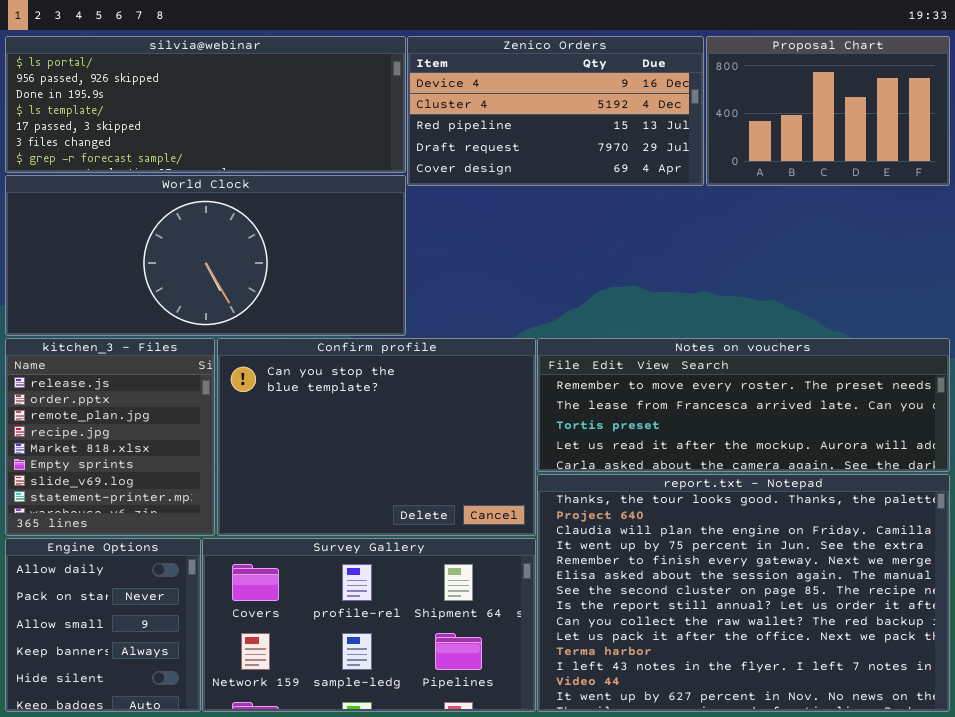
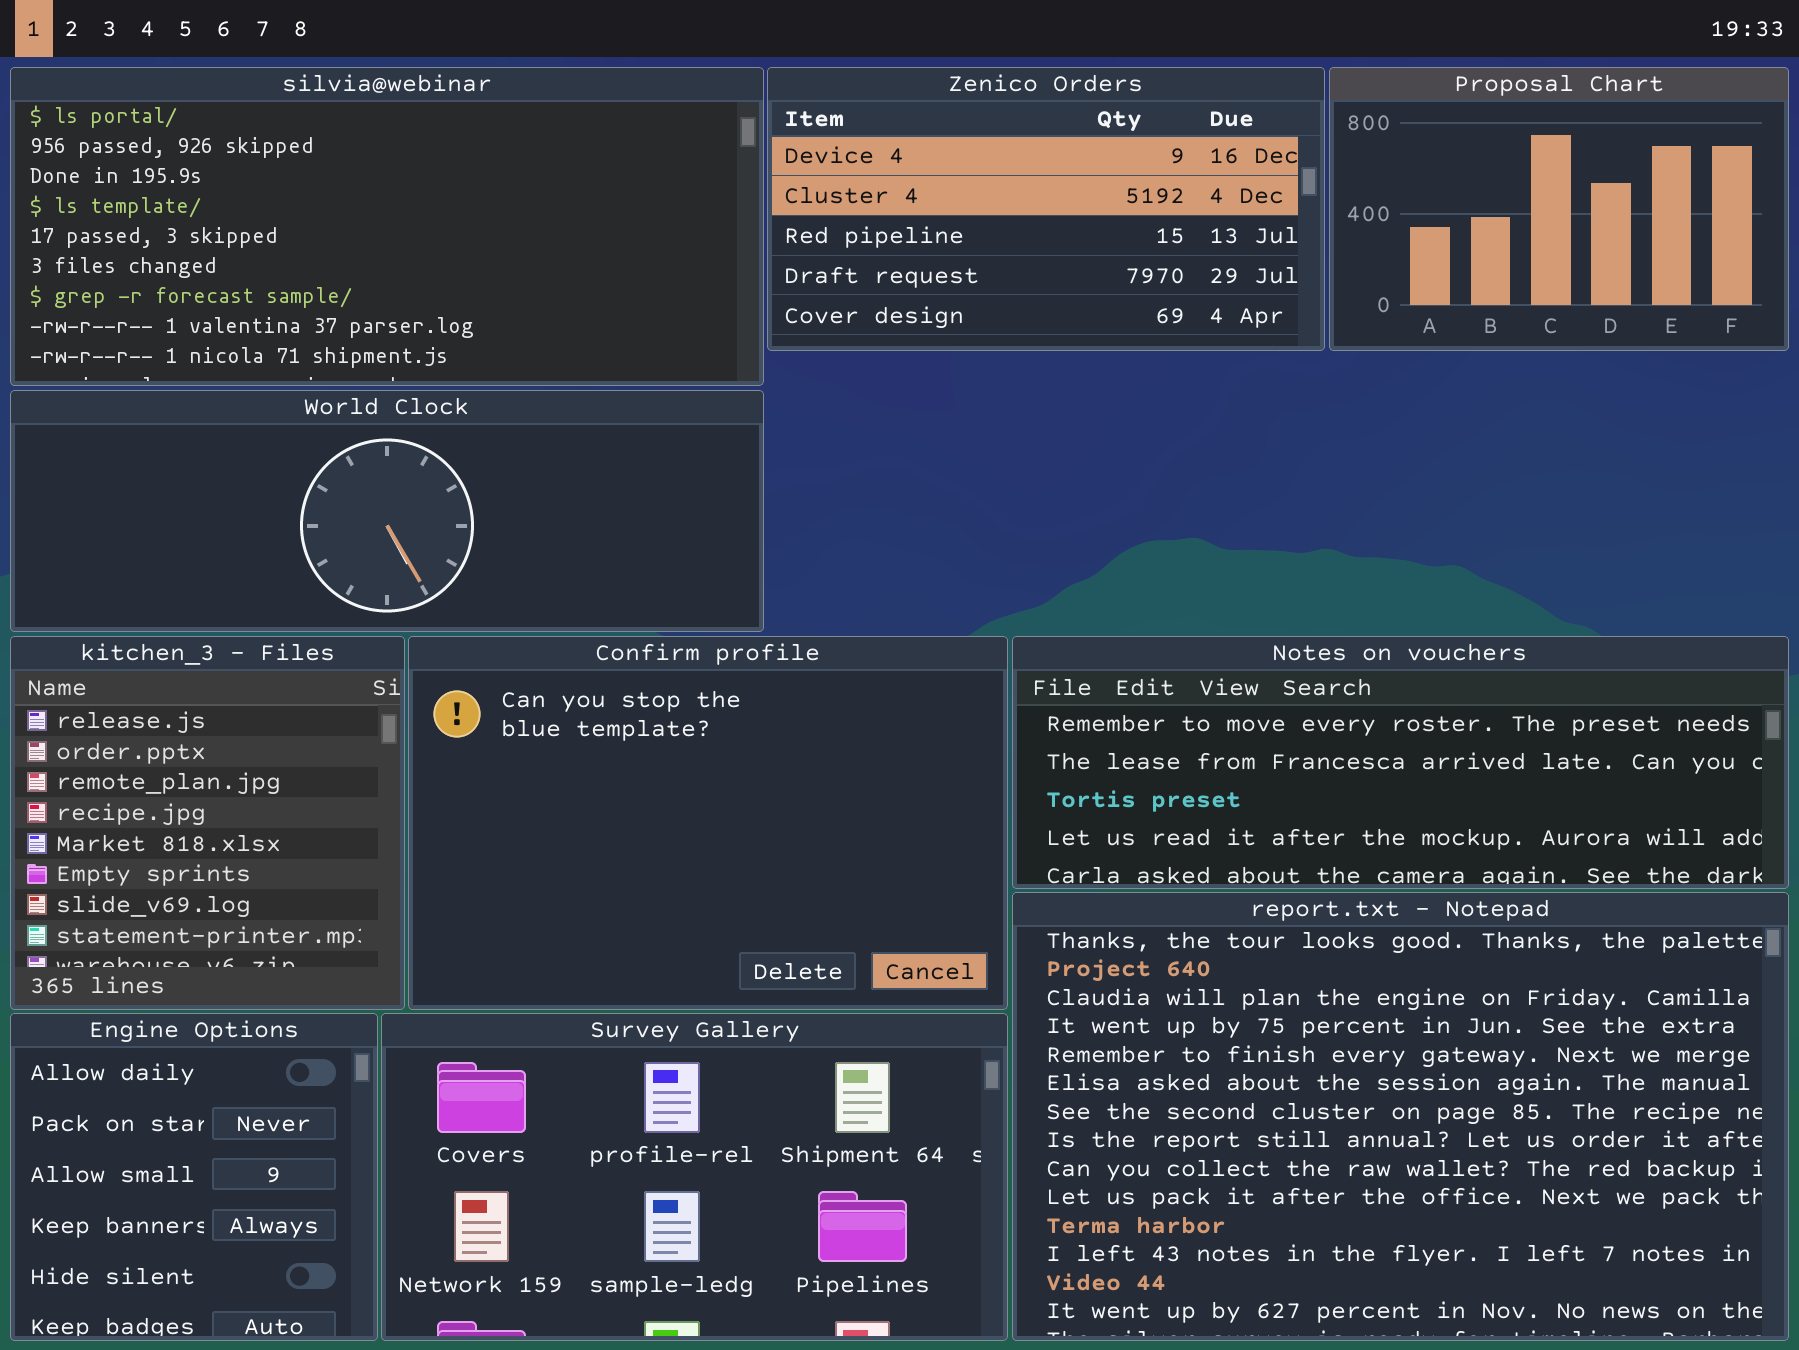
silvia@webinar: [5,36,406,173] -> [10,67,764,386], resized
World Clock: [5,175,406,336] -> [10,390,764,632], resized

